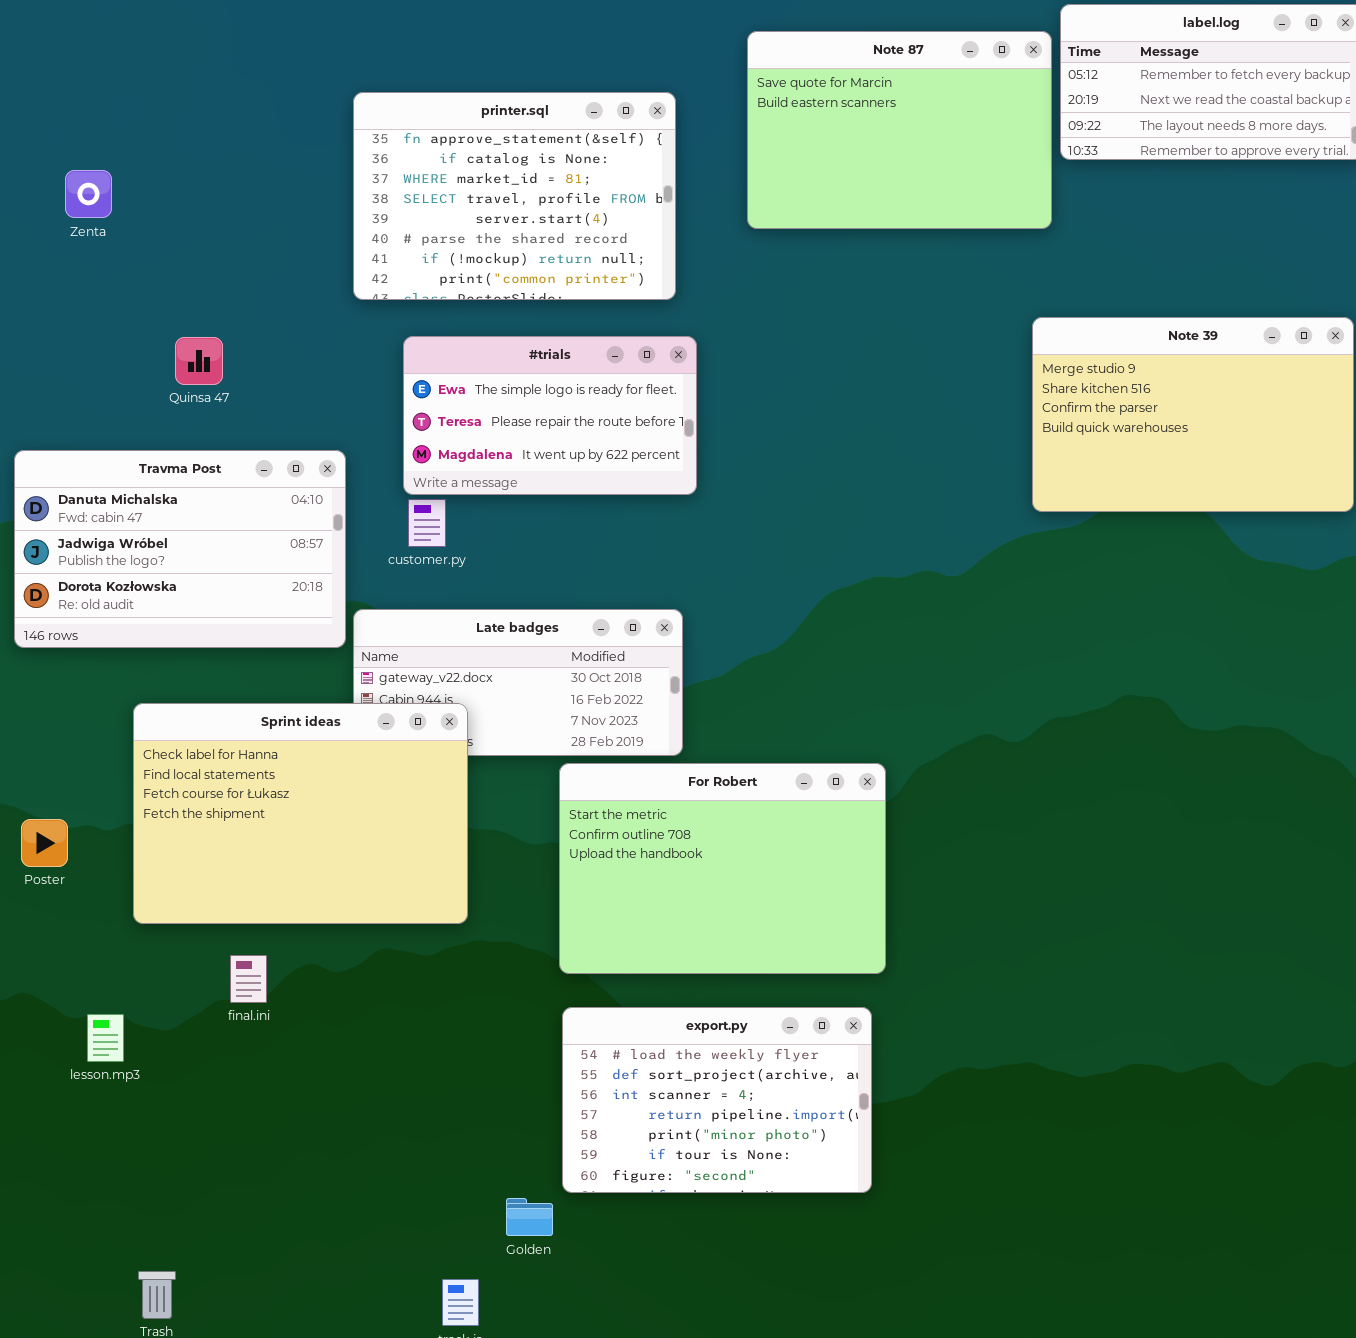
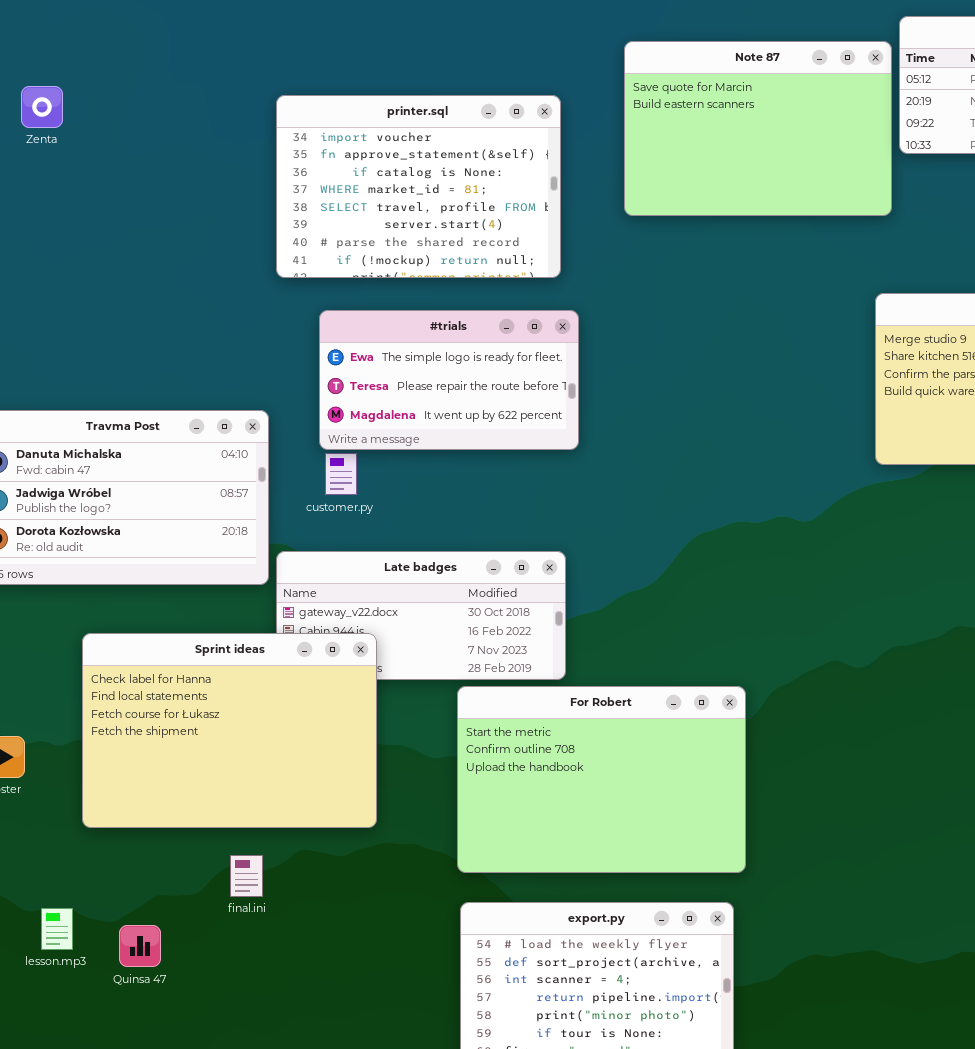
printer.sql: [353,92,676,300] -> [276,95,561,278], scrolled up 1 row
Zenta: [65,170,112,218] -> [21,86,63,128], moved
Quinsa 47: [175,337,223,385] -> [119,925,161,967], moved
final.ini: [230,955,267,1003] -> [230,855,263,897], moved

